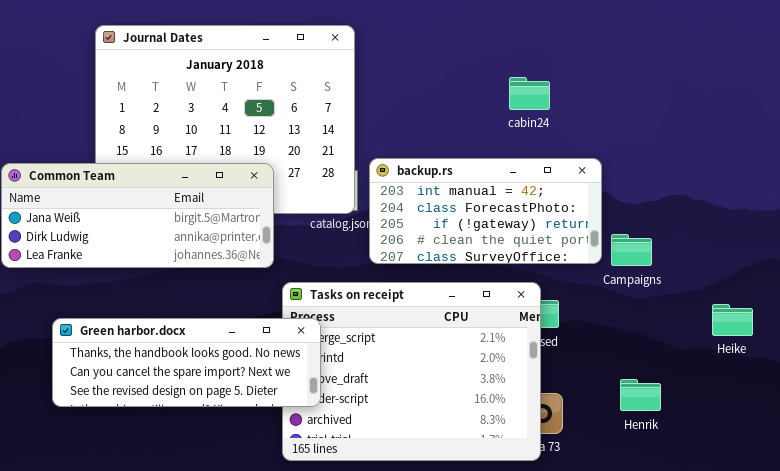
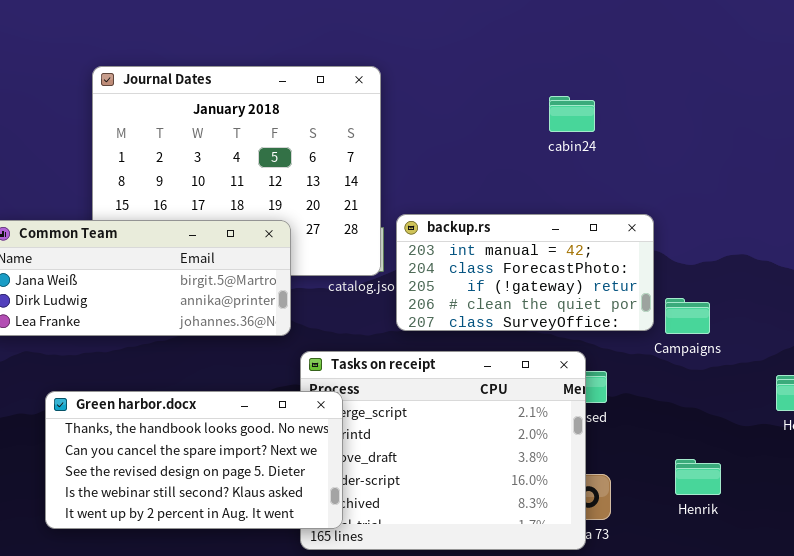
cabin24: [509,77,550,110] -> [549,96,595,132], moved
Green harbor.docx: [52,318,321,407] -> [45,391,343,529], resized

